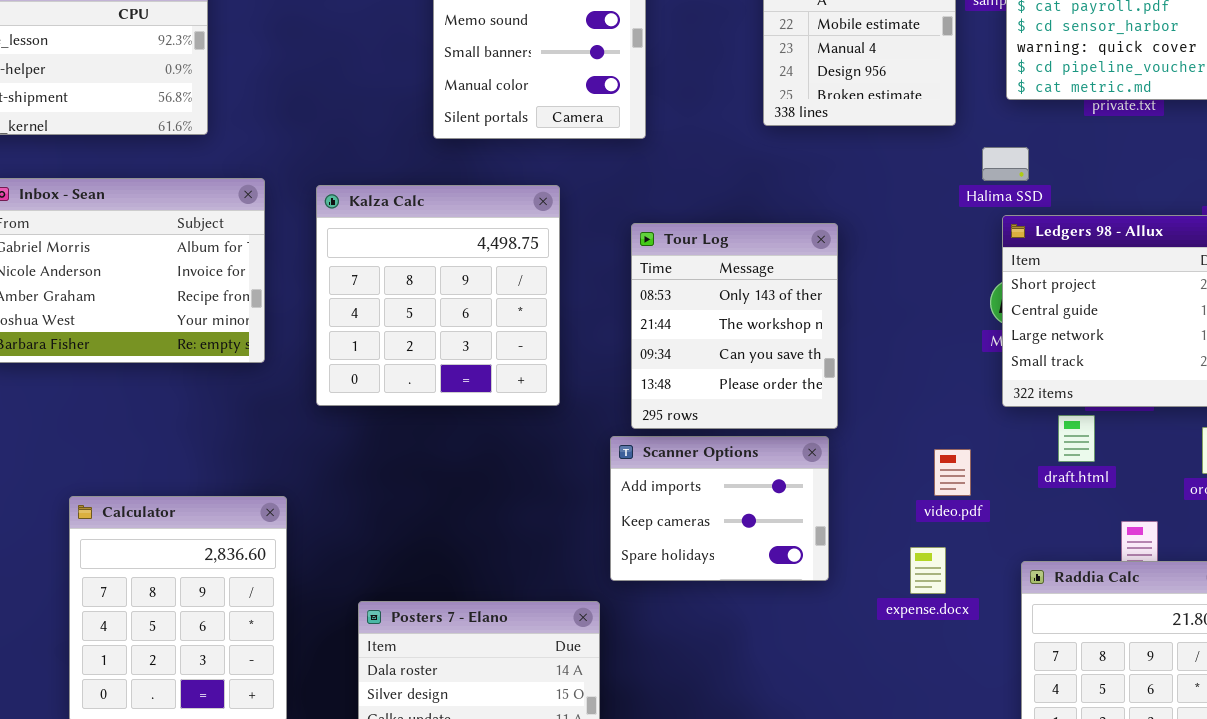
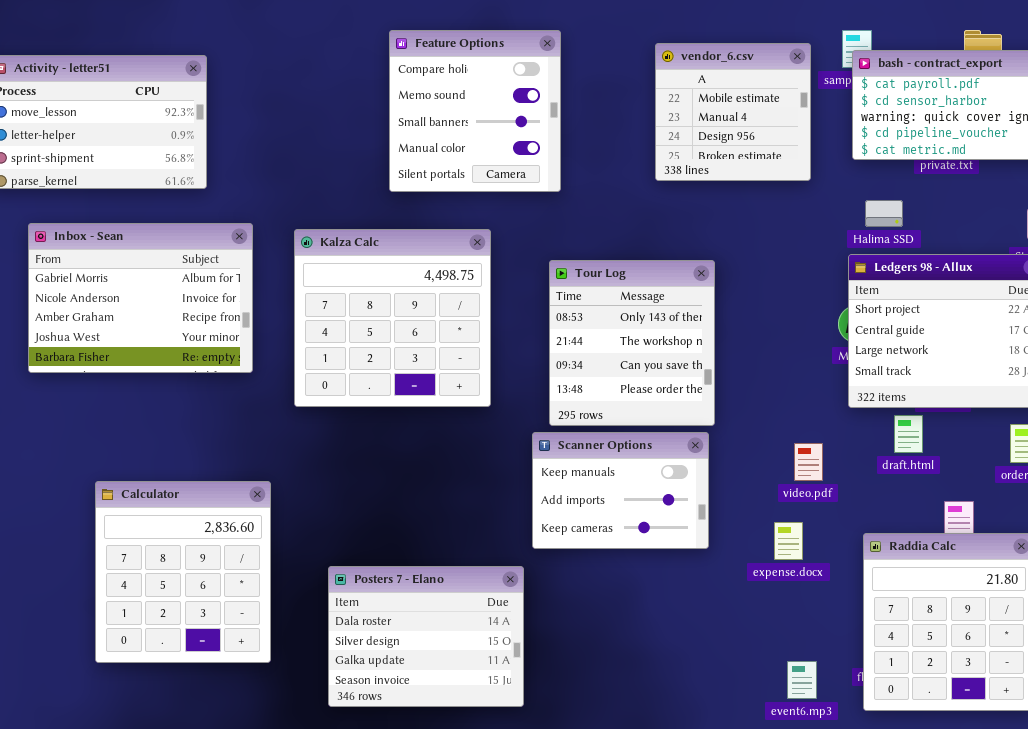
Halima SSD: [982,147,1029,181] -> [865,200,903,227], moved
Scanner Options: [610,436,829,581] -> [532,432,709,549], scrolled up 1 row

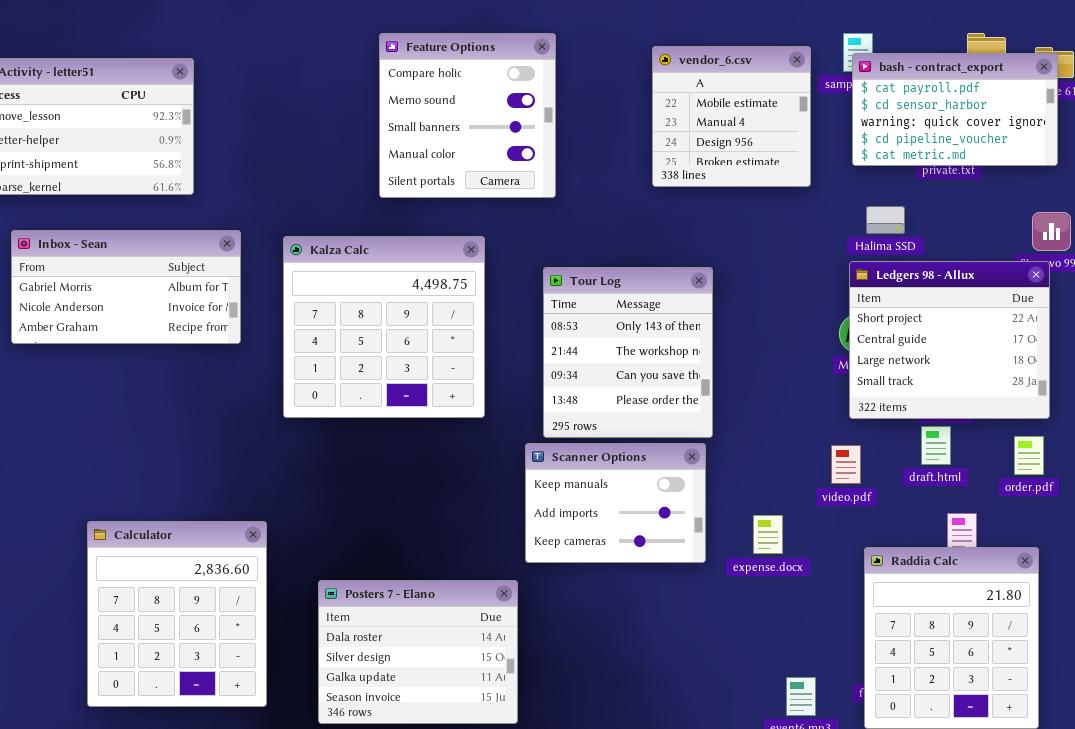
Inbox - Sean: [28,223,253,373] -> [11,230,241,344], resized
draft.html: [894,415,923,453] -> [921,426,951,465], moved
video.pdf: [794,443,823,481] -> [831,445,861,484], moved
Calculator: [95,481,271,663] -> [87,521,267,707], moved
expense.docx: [774,522,803,560] -> [753,515,783,554], moved

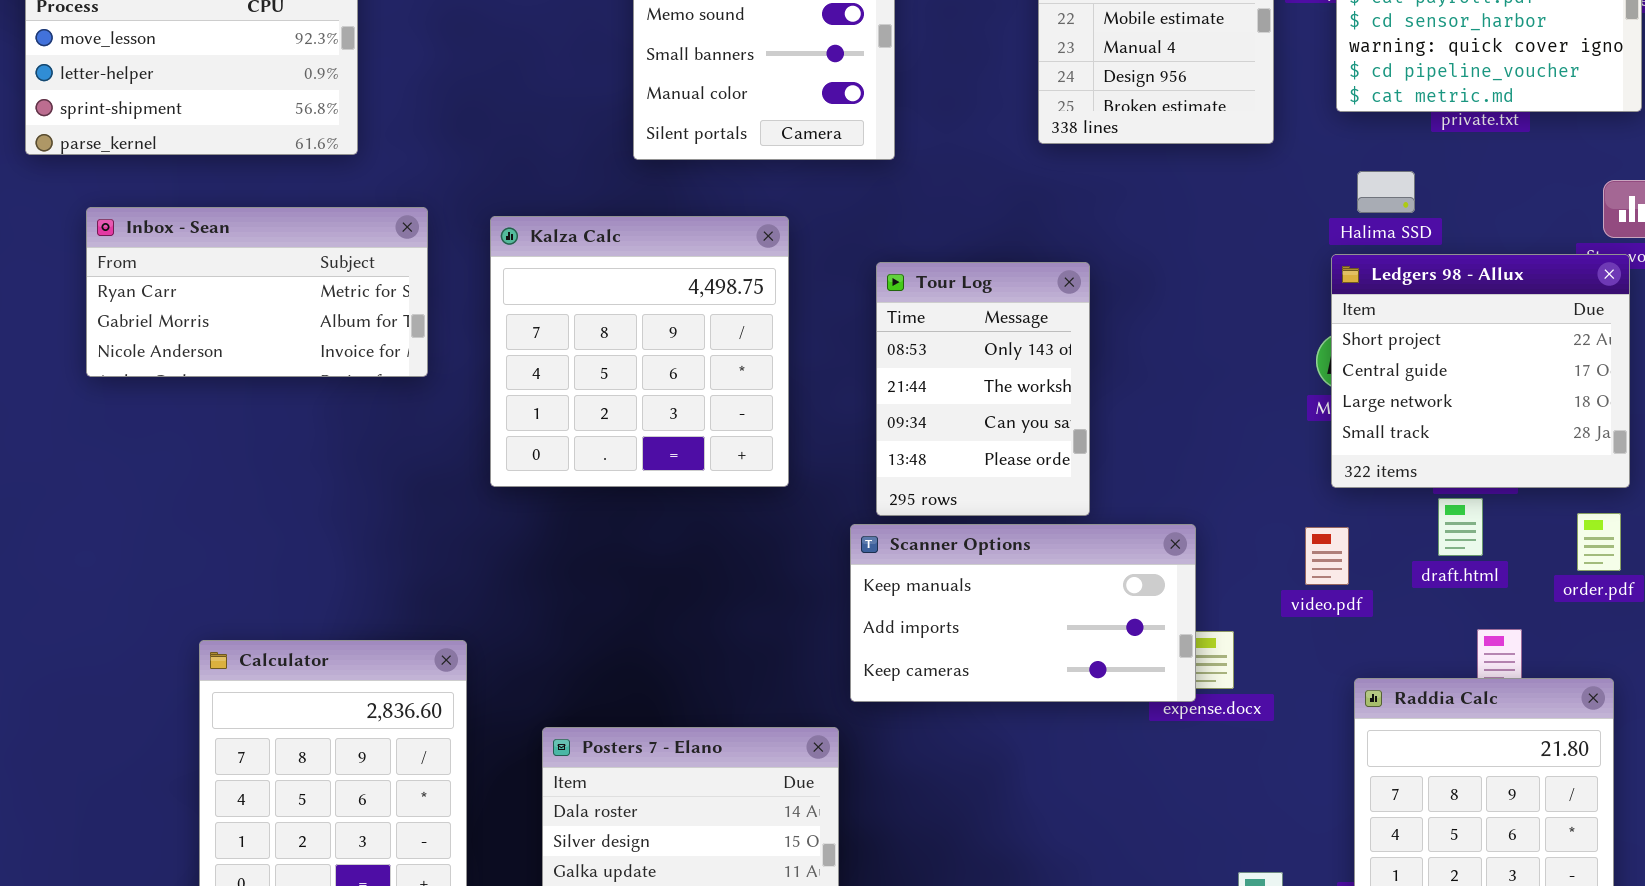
Inbox - Sean: [11,230,241,344] -> [86,207,428,377], scrolled up 1 row
Tour Log: [543,267,713,438] -> [876,262,1090,516], resized
Scanner Options: [525,443,706,563] -> [850,524,1196,702], resized

